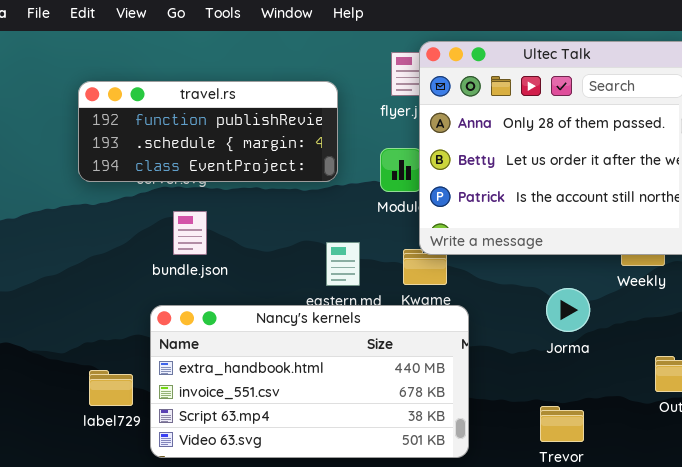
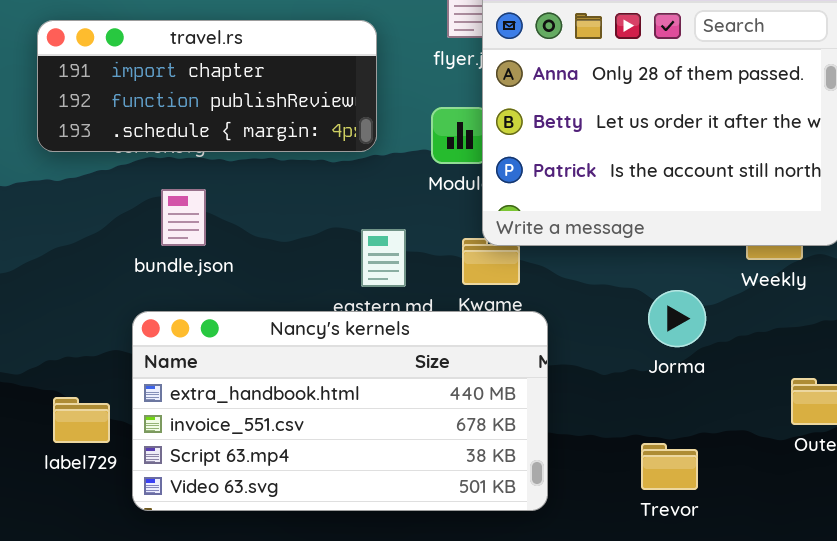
travel.rs: [78,81,338,182] -> [37,20,377,152], scrolled up 1 row

